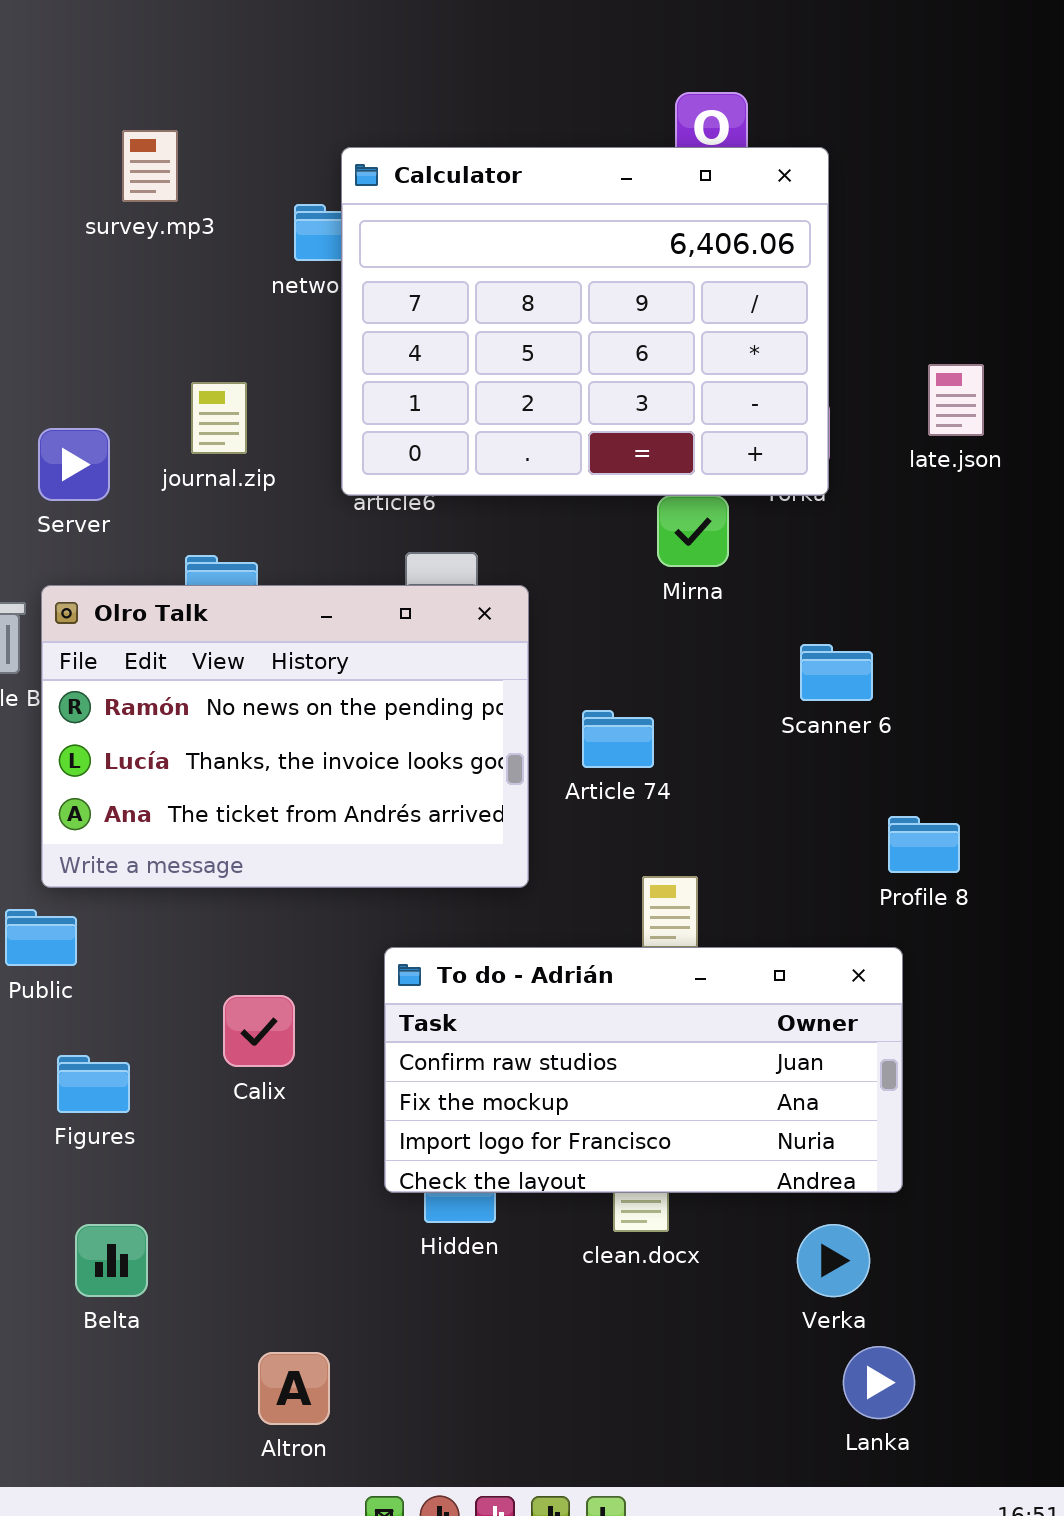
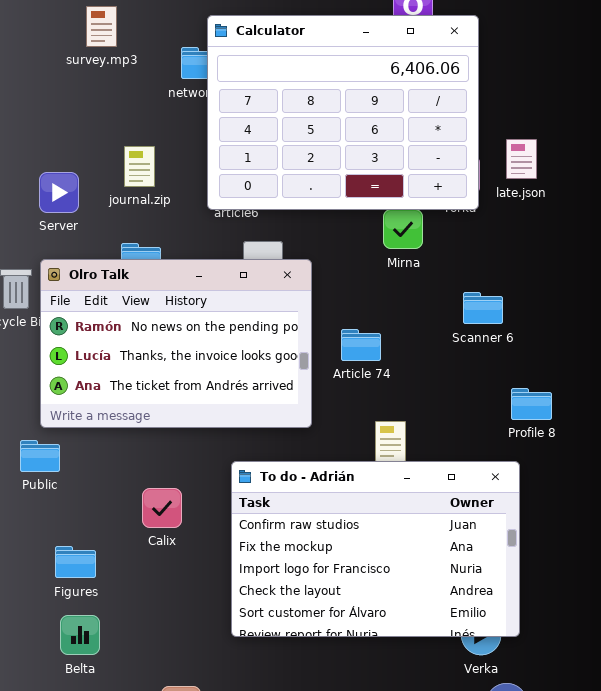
late.json: [928,364,984,436] -> [506,139,537,179], moved
To do - Adrián: [384,947,903,1193] -> [231,461,520,637], resized
Figures: [57,1055,130,1113] -> [55,546,96,578], moved

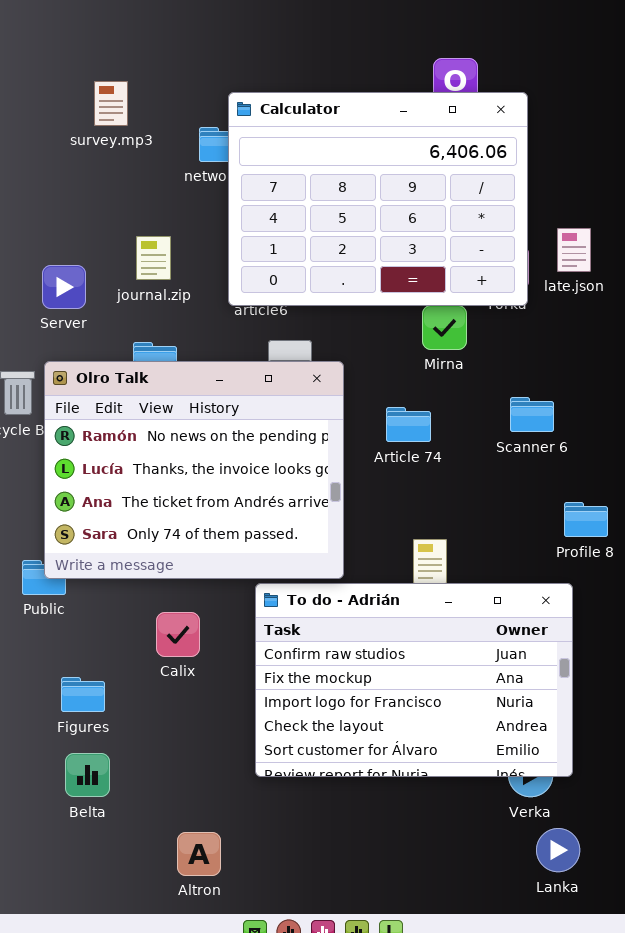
Olro Talk: [40,259,312,428] -> [44,361,344,579], resized
Article 74: [341,329,381,361] -> [386,407,431,442], moved

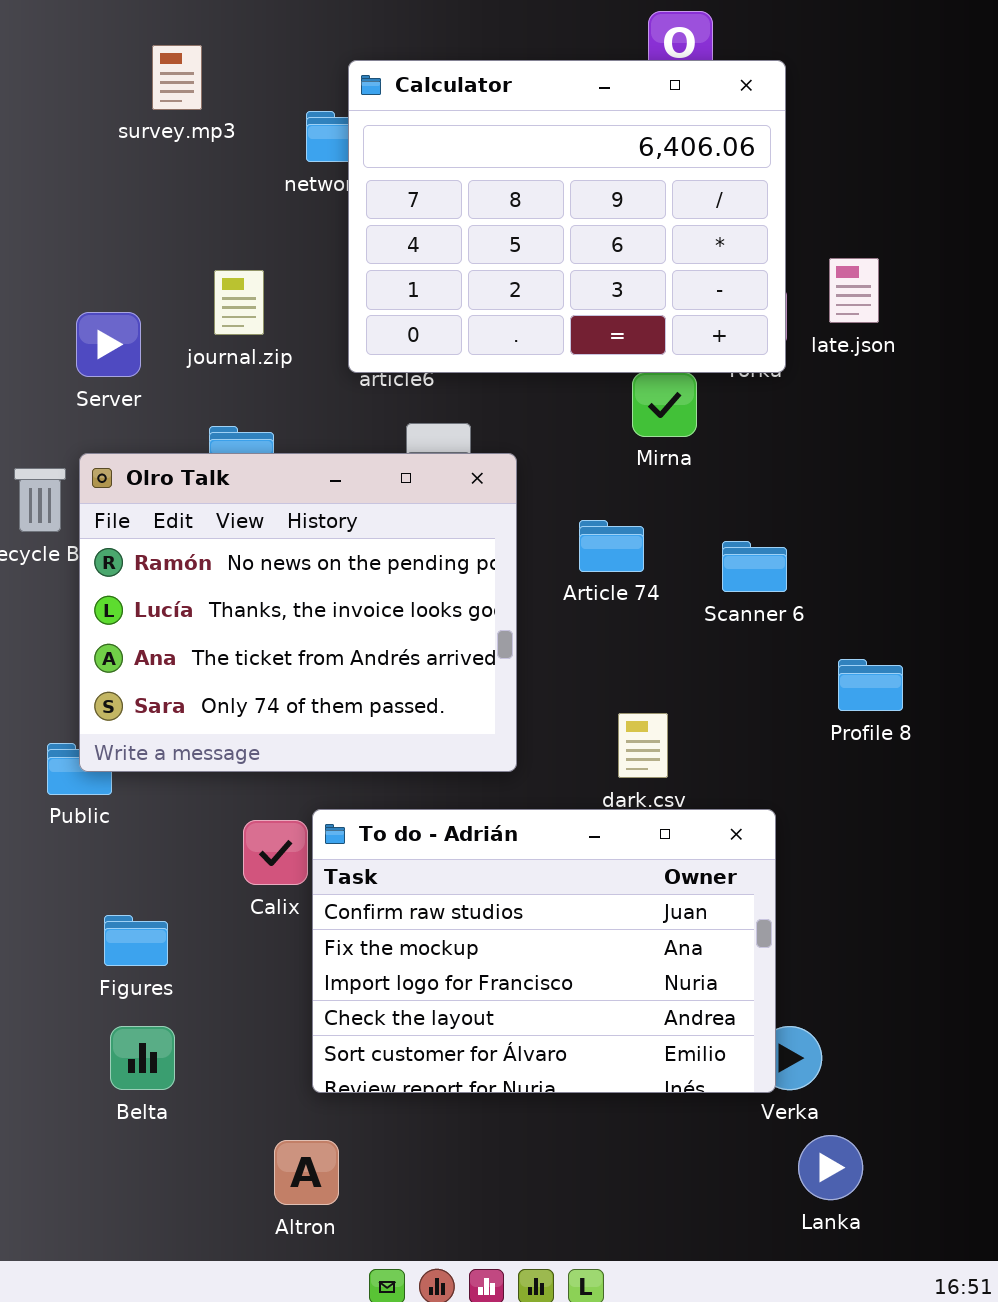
Scanner 6: [510,397,554,432] -> [722,541,787,592], moved
To do - Adrián: [255,583,573,777] -> [312,809,776,1093], moved

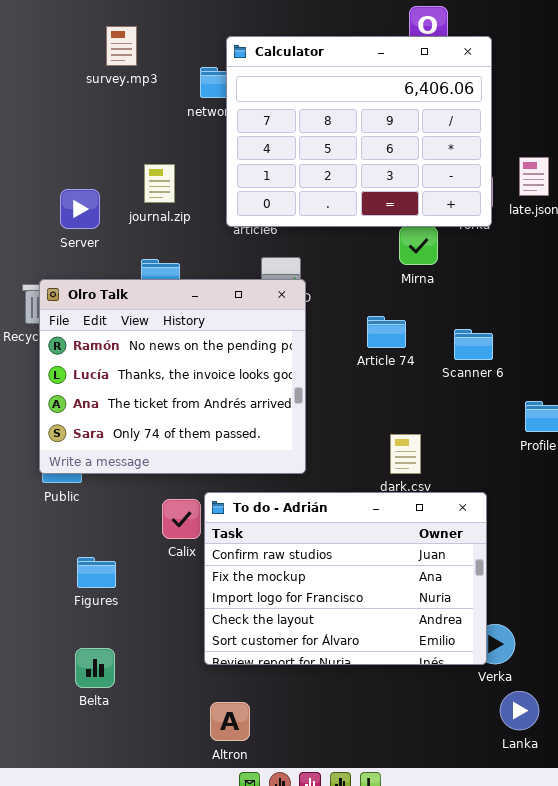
Olro Talk: [79,453,517,772] -> [39,279,306,474], moved
Belta: [110,1026,175,1090] -> [75,648,115,688], moved
Altron: [274,1140,339,1205] -> [210,702,250,741], moved

